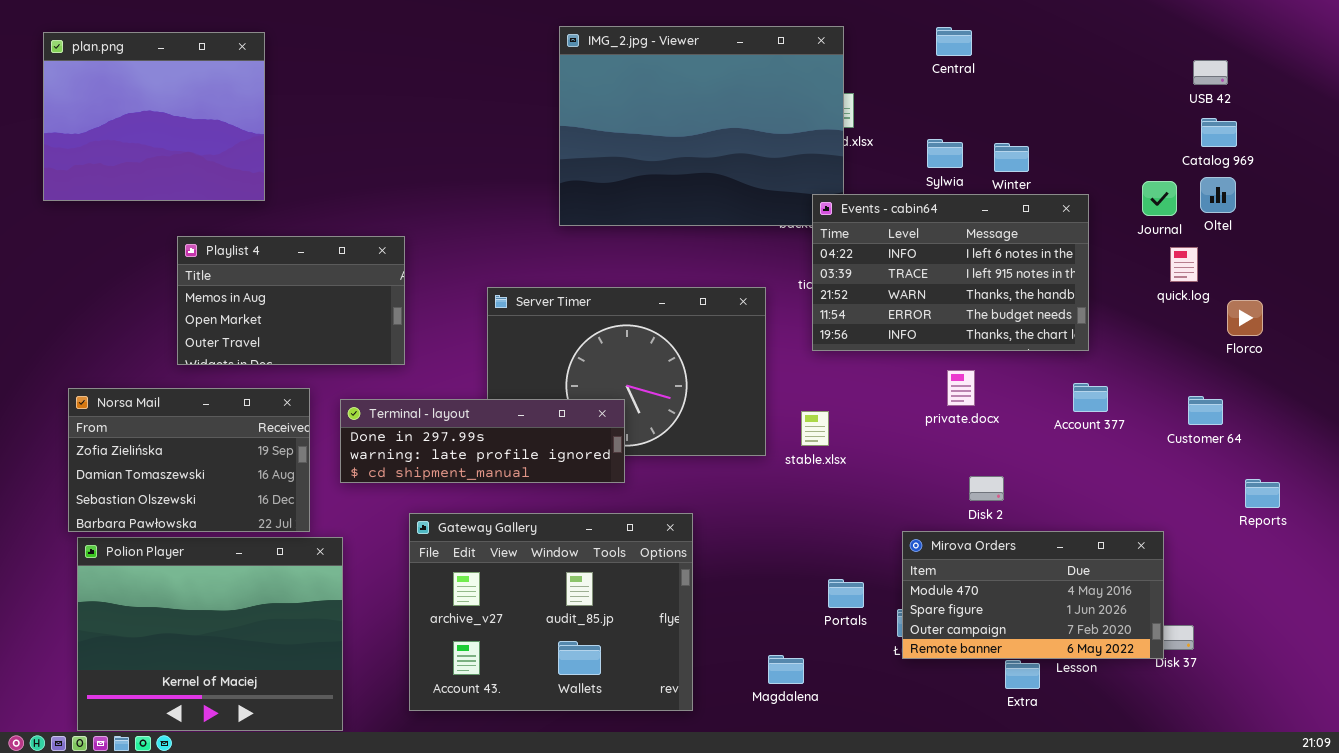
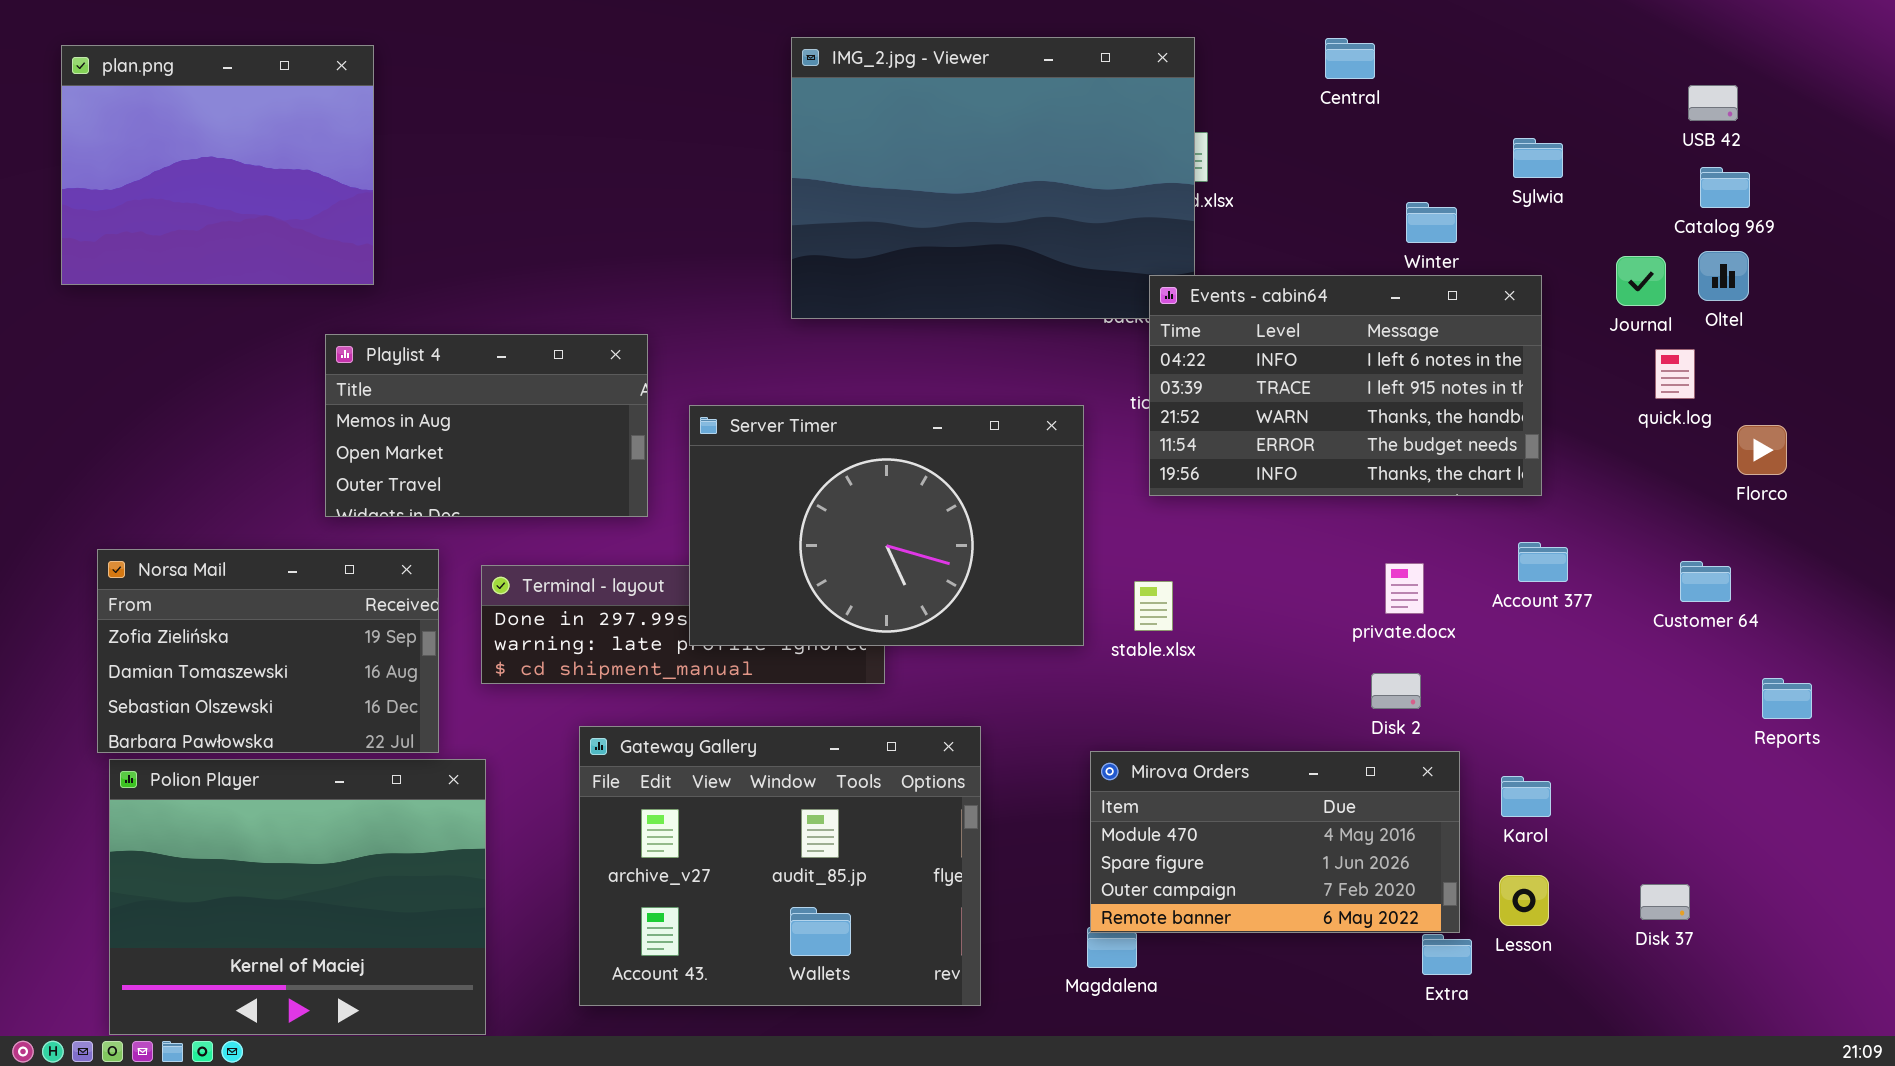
Sylwia: [927,139,963,168] -> [1513,138,1563,178], moved
Playlist 4: [177,236,405,365] -> [325,334,648,517], moved
Server Timer: [487,287,766,456] -> [689,405,1084,646], raised
private.docx: [947,370,975,406] -> [1385,563,1424,614], moved
Mirova Orders: [902,531,1164,659] -> [1090,751,1460,933], moved

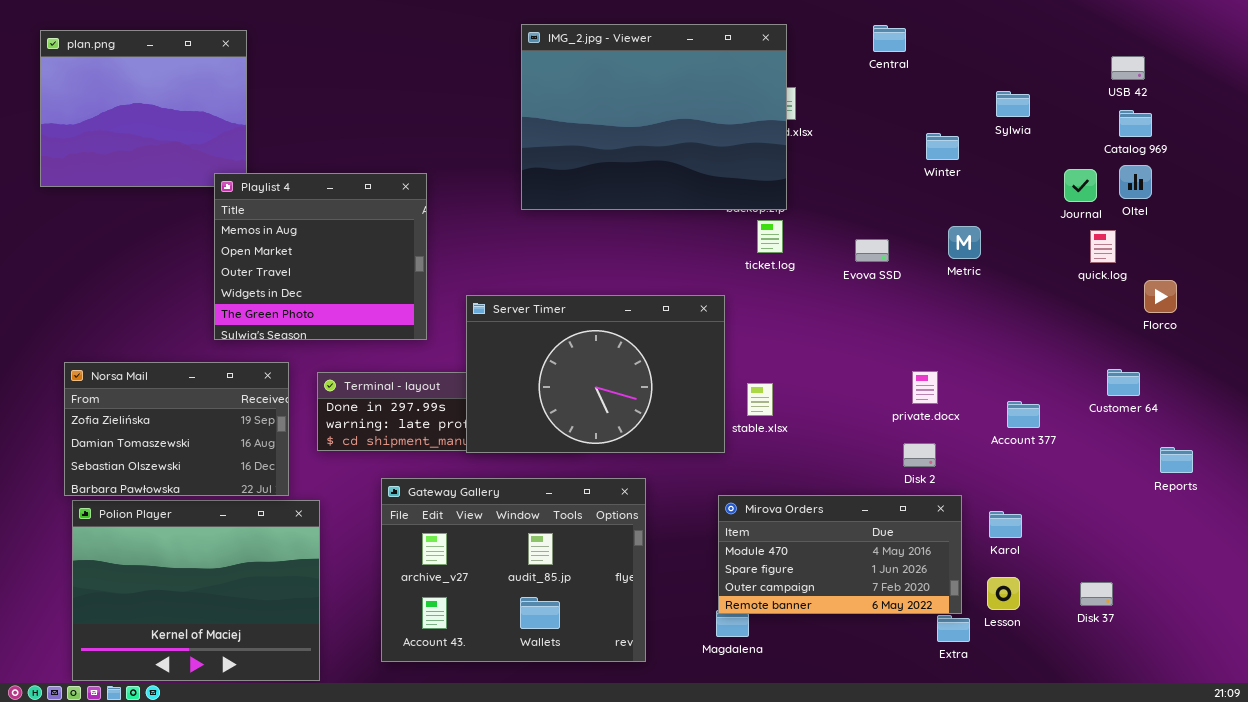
Events - cabin64: [1149,275,1542,496] -> none, closed
Playlist 4: [325,334,648,517] -> [214,173,427,340], resized
Server Timer: [689,405,1084,646] -> [466,295,725,453], moved
Account 377: [1518,542,1568,582] -> [1007,401,1040,428], moved

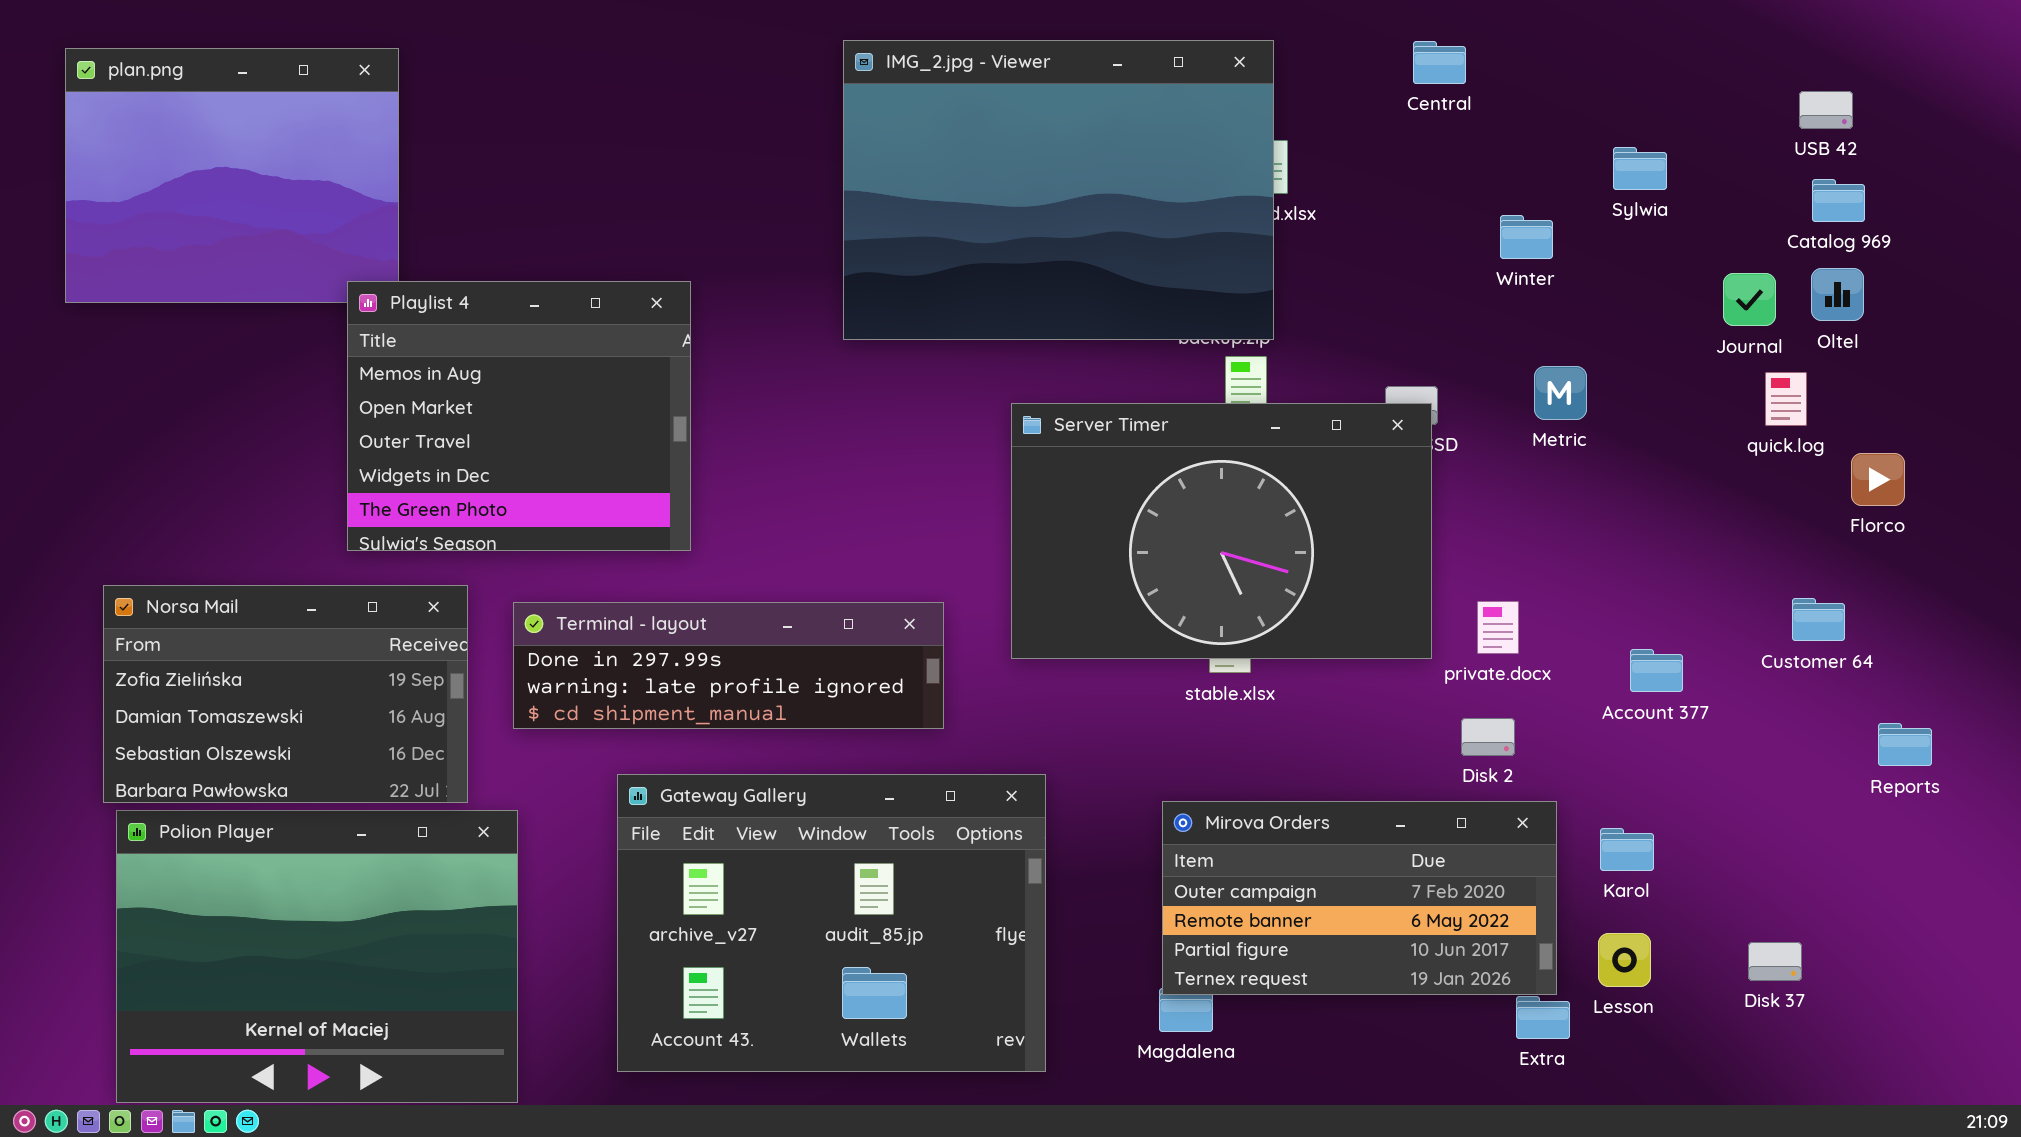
Server Timer: [466,295,725,453] -> [1011,403,1432,659], moved
Mirova Orders: [718,495,962,614] -> [1162,801,1557,995], scrolled down 2 rows

